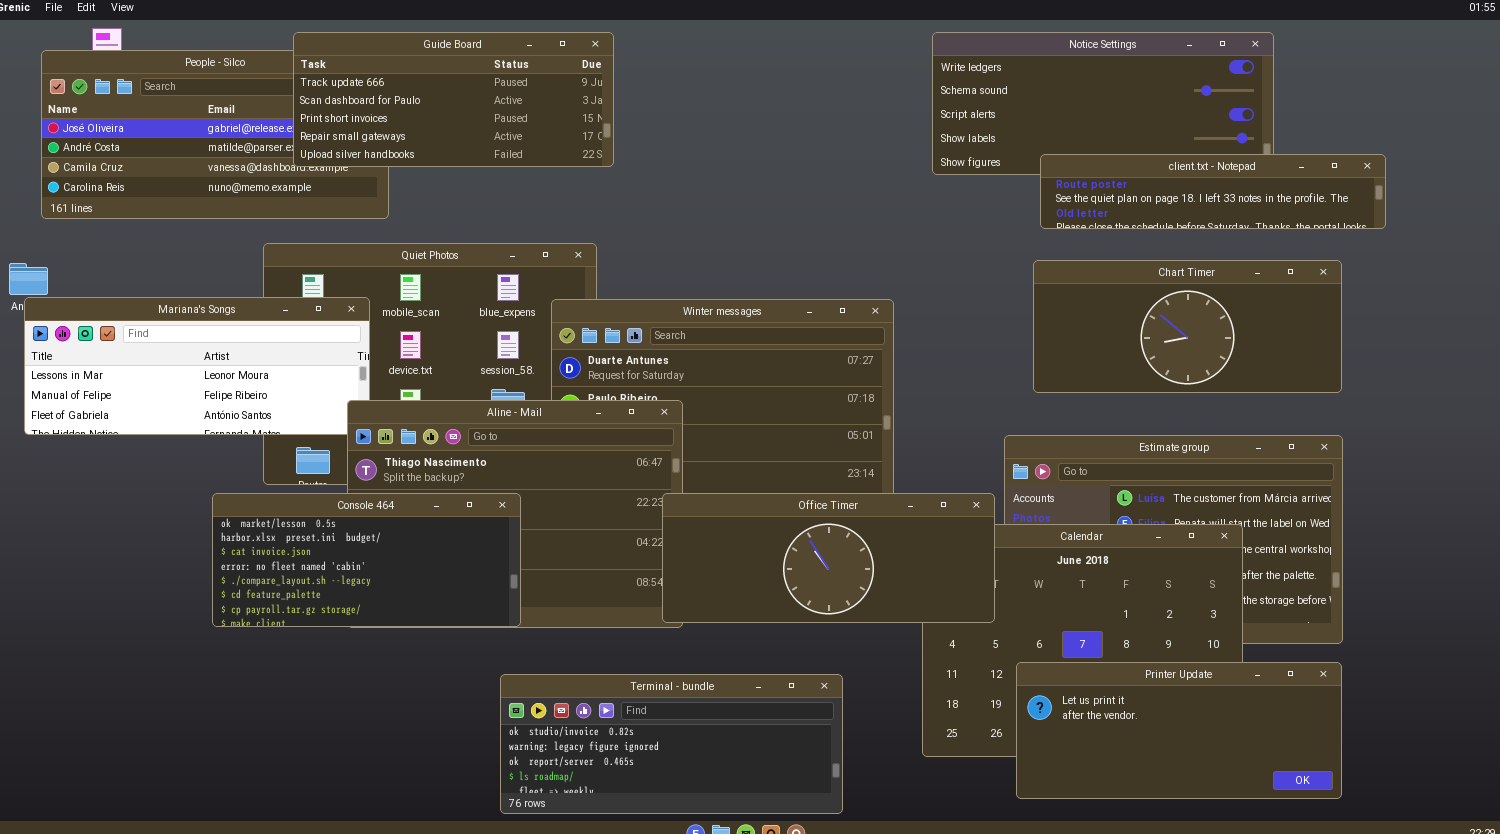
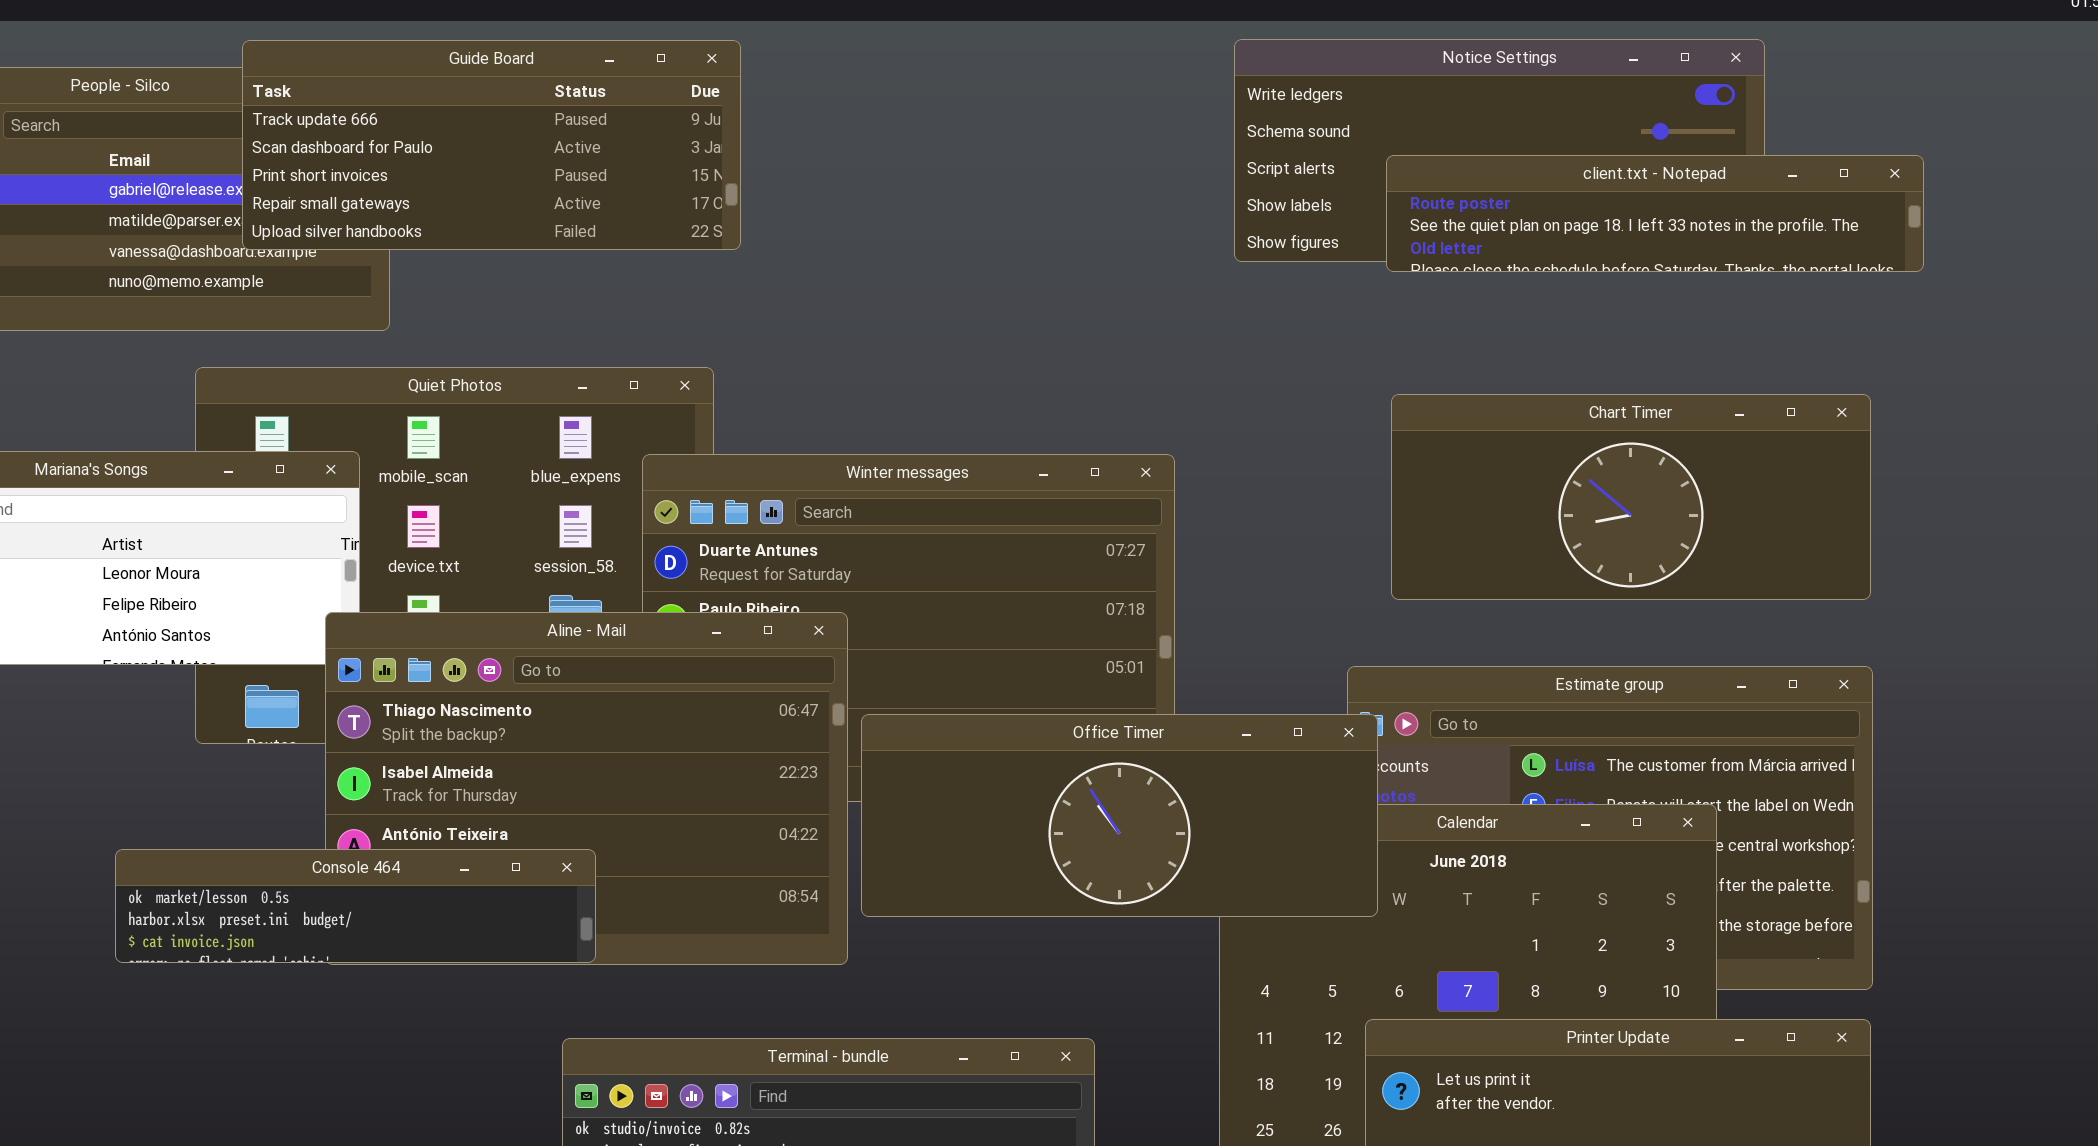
client.txt - Notepad: [1040,154,1386,229] -> [1386,155,1924,272], moved
Office Timer: [662,493,995,623] -> [861,714,1378,917], moved
Console 464: [212,493,521,627] -> [115,849,596,963], resized

